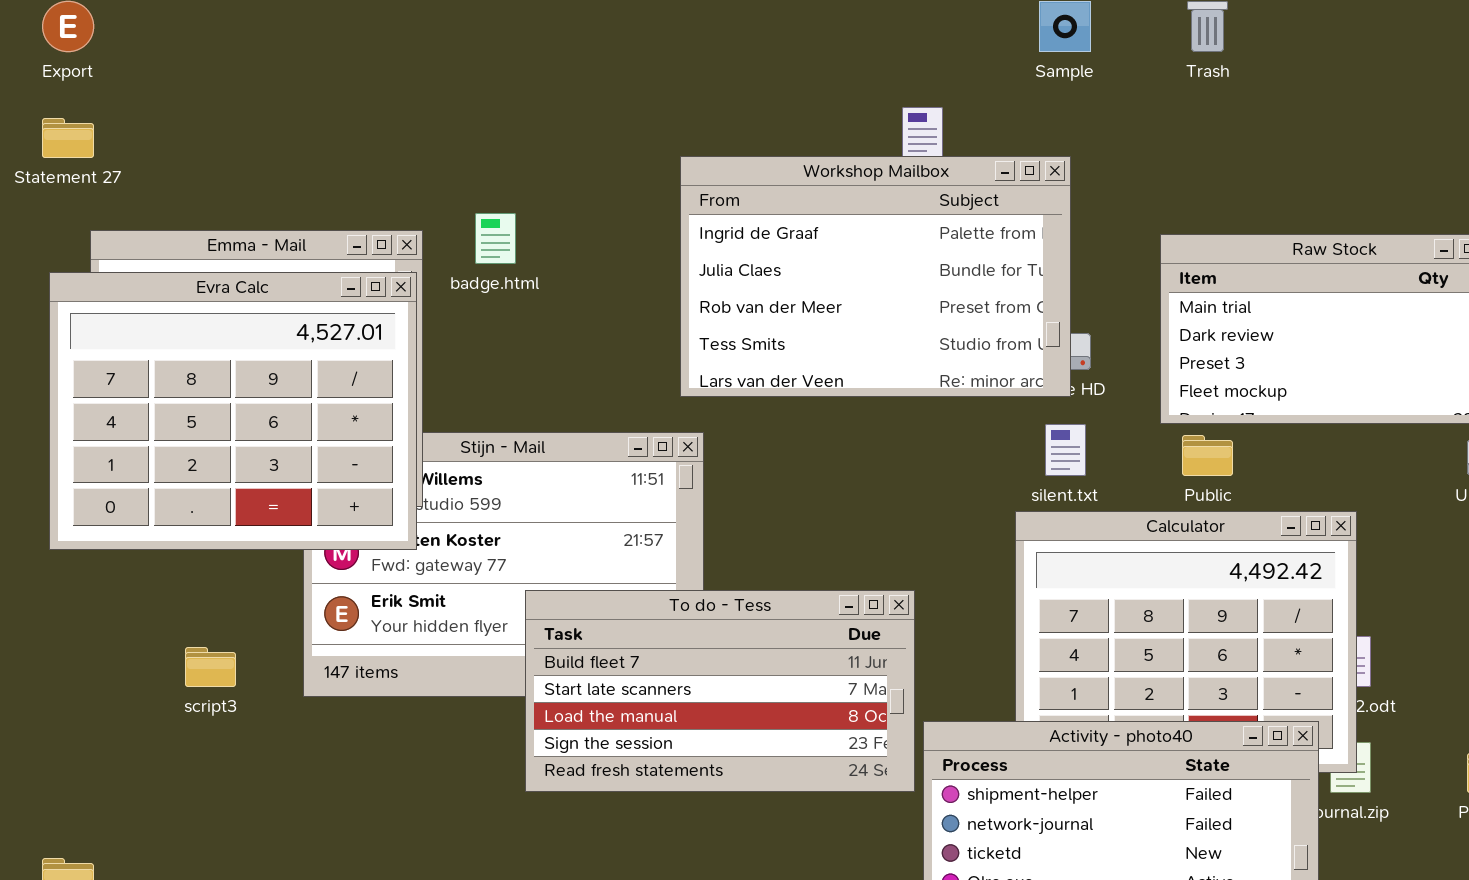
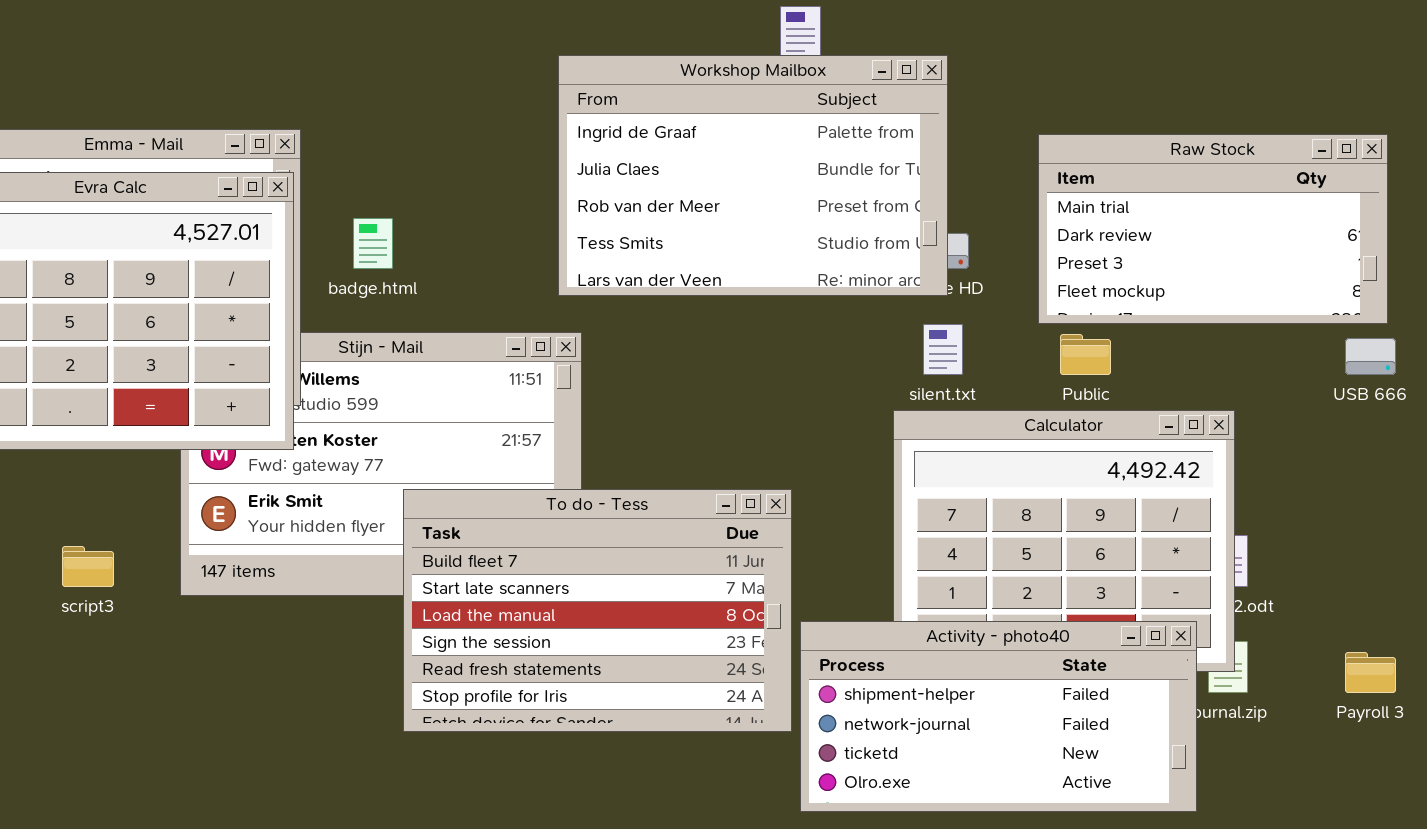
badge.html: [475,213,516,264] -> [353,218,393,269], moved
To do - Tess: [525,590,915,792] -> [403,489,792,732], resized

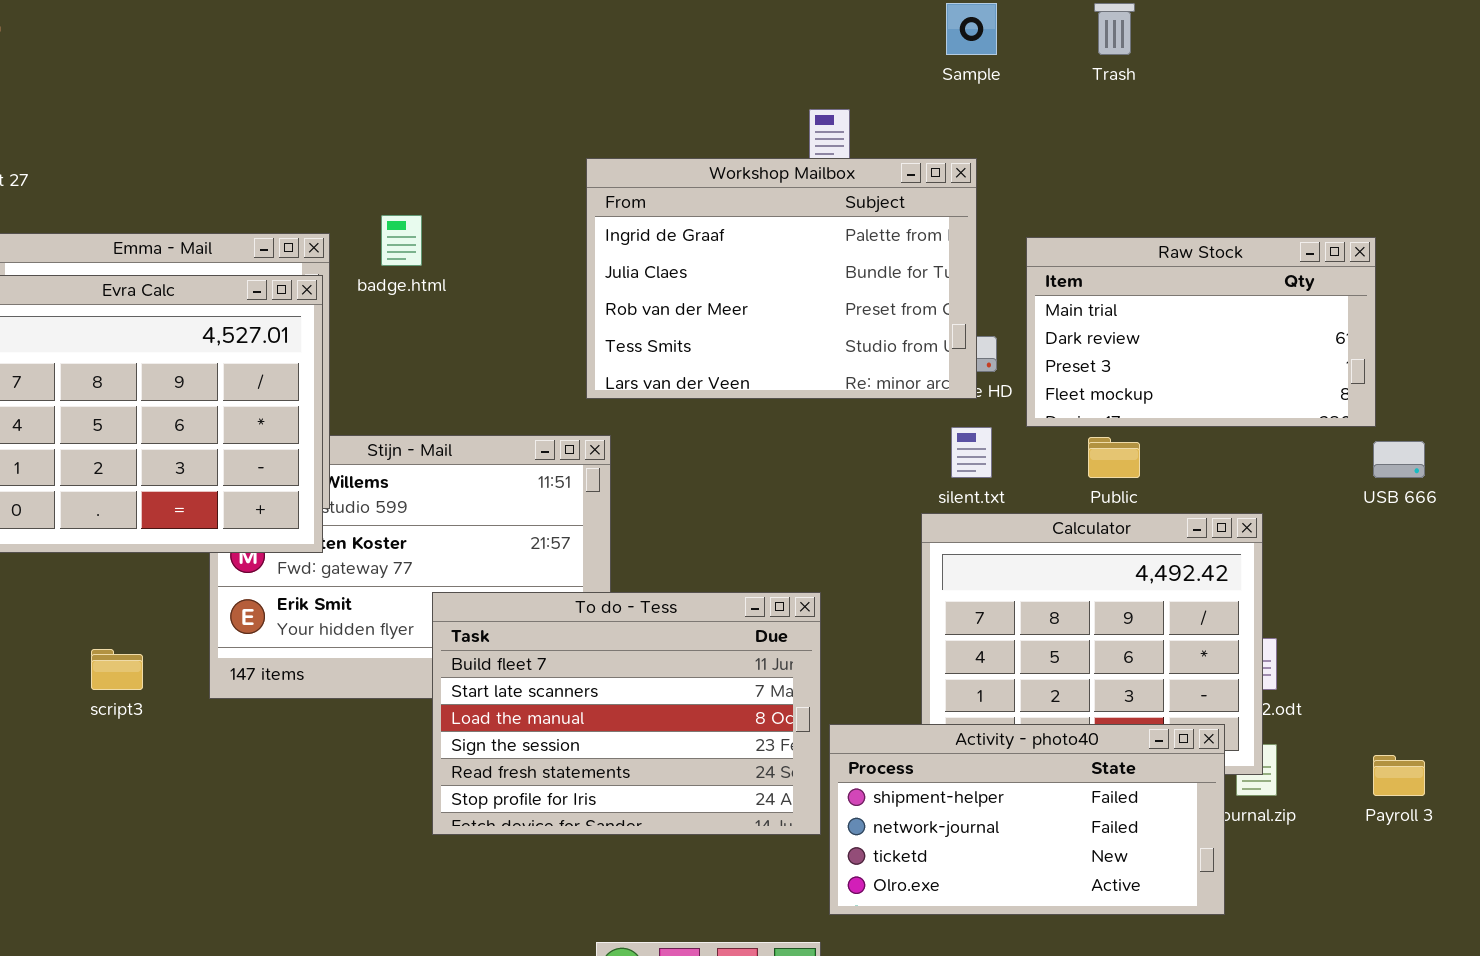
Raw Stock: [1038,134,1388,324] -> [1026,237,1376,427], moved
badge.html: [353,218,393,269] -> [381,215,422,266], moved

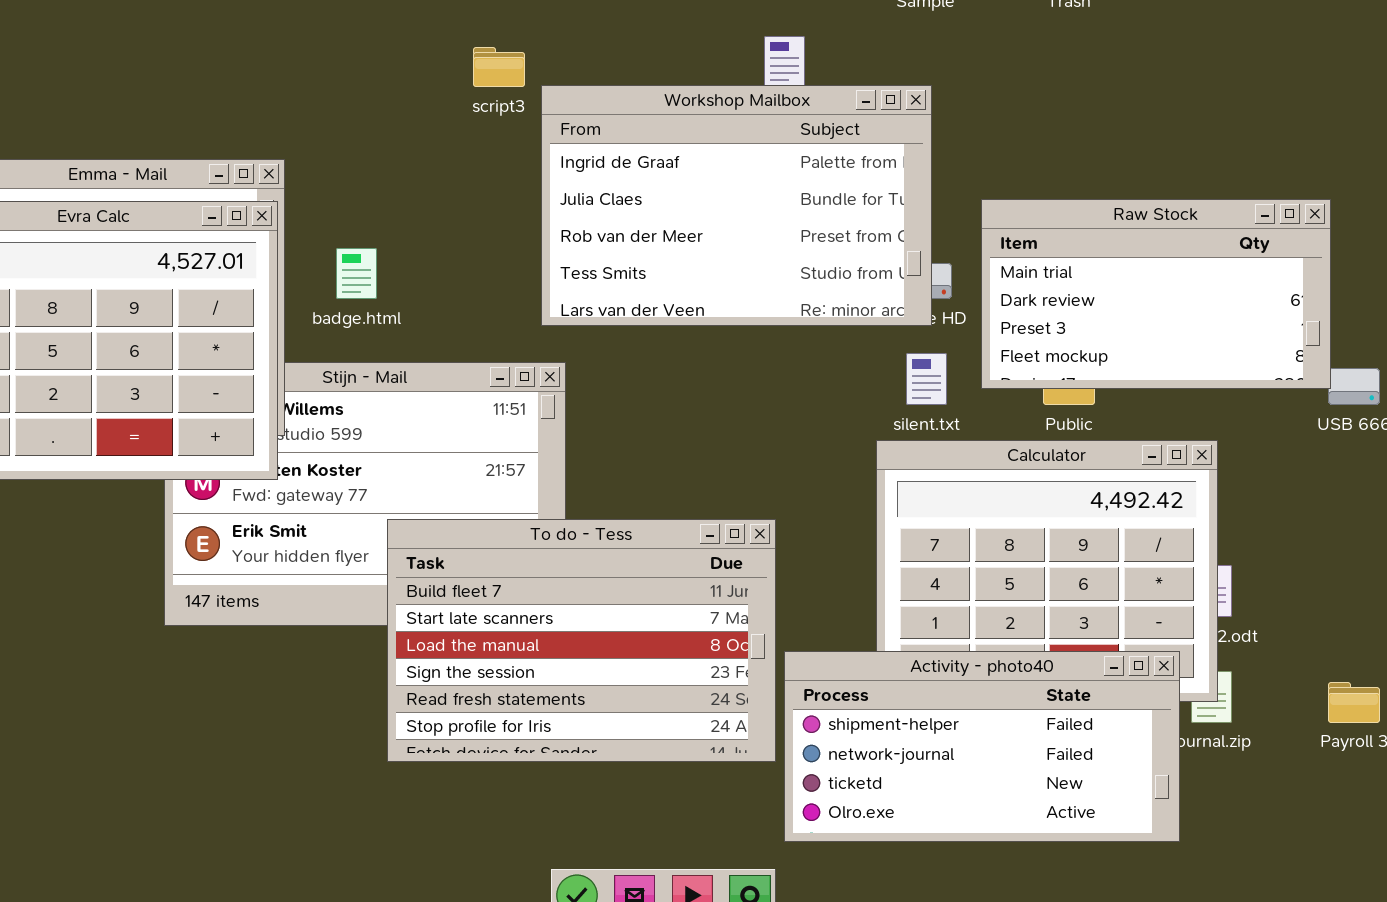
badge.html: [381,215,422,266] -> [336,248,377,299], moved
Raw Stock: [1026,237,1376,427] -> [981,199,1331,389], moved
script3: [91,649,143,690] -> [473,47,525,87], moved

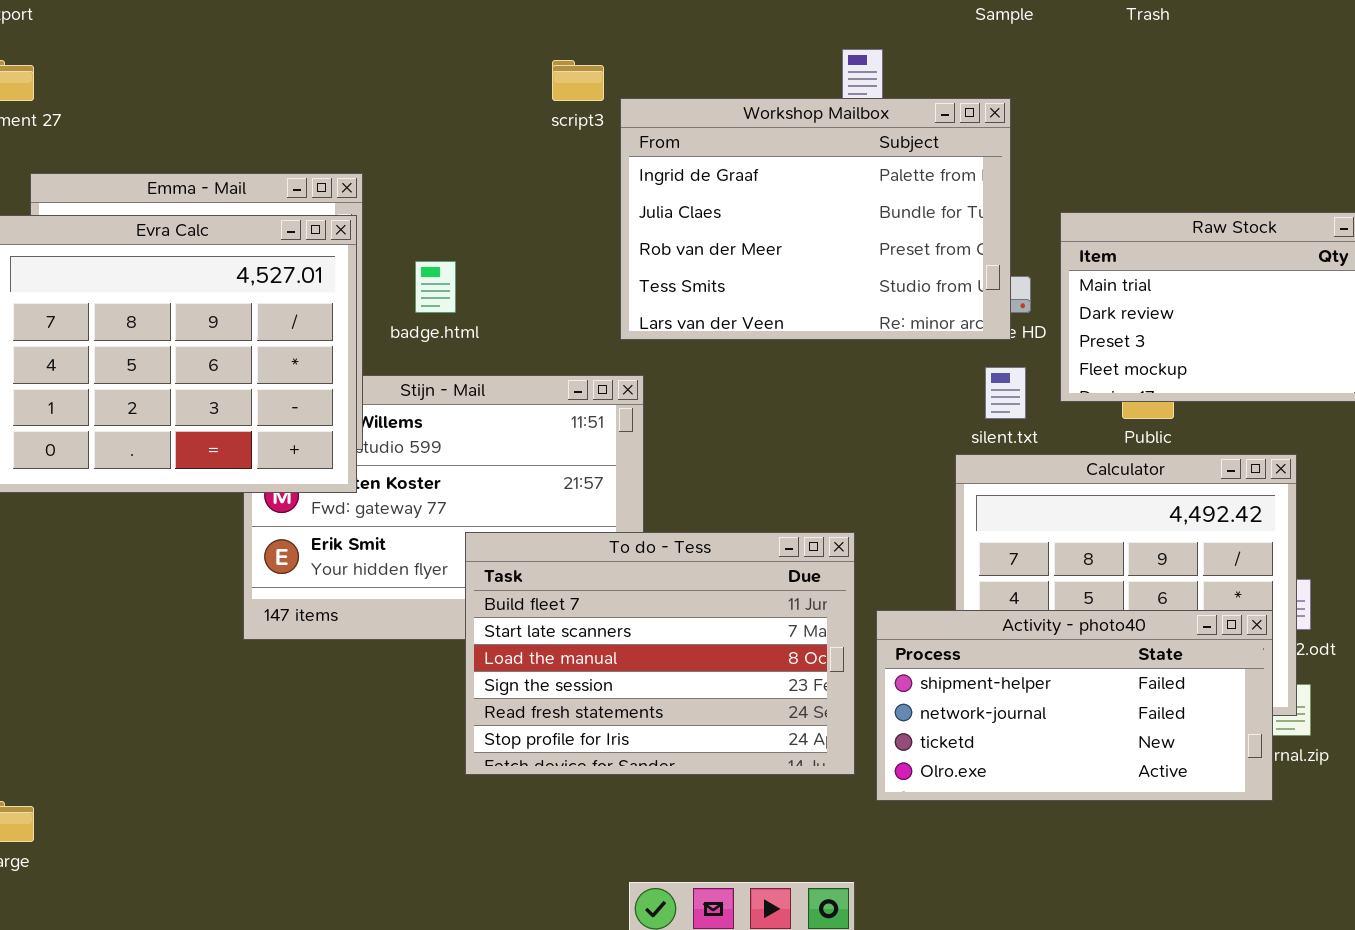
Activity - photo40: [784,651,1180,842] -> [876,610,1273,801], moved

